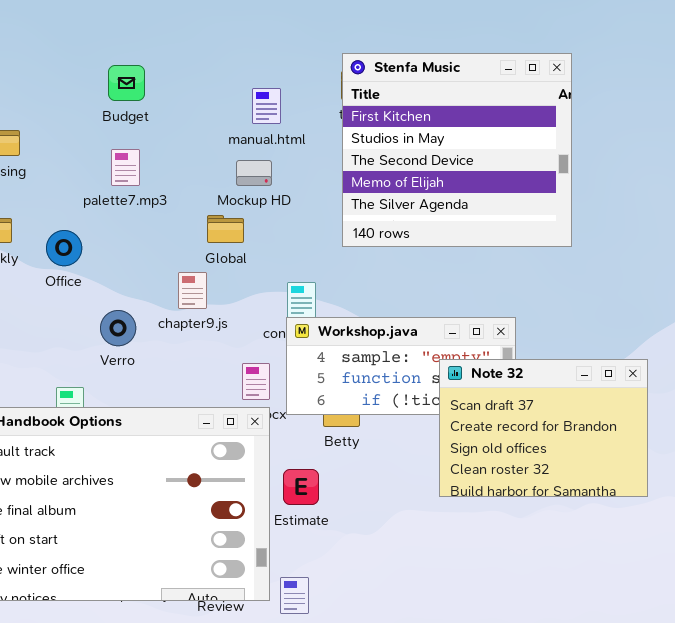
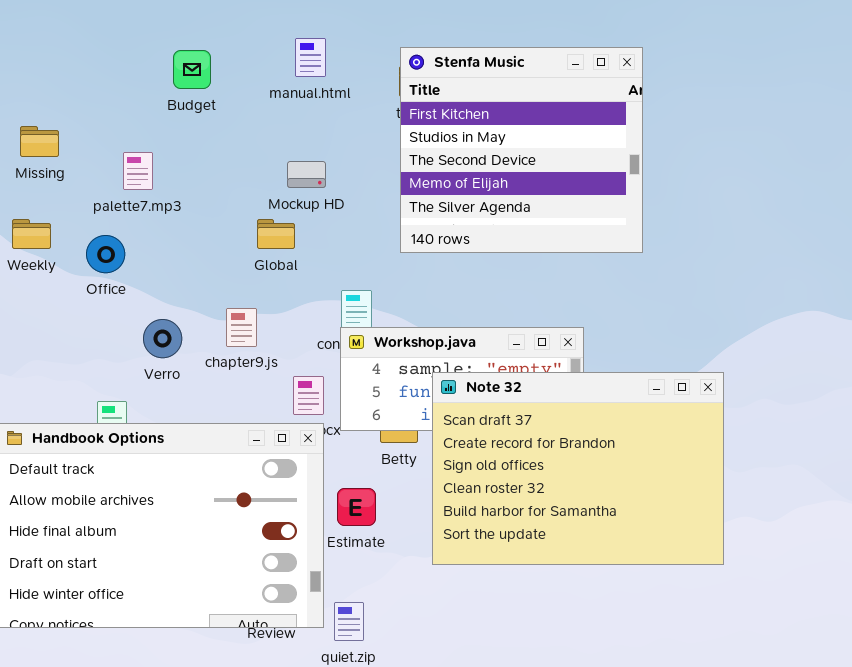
Budget: [108,65,145,101] -> [173,50,211,89], moved
manual.html: [252,88,281,124] -> [295,38,326,77], moved
palette7.mp3: [111,149,140,186] -> [123,152,153,190], moved
chapter9.js: [178,272,207,309] -> [226,308,257,347], moved
Note 32: [439,359,648,497] -> [432,372,724,565], resized

